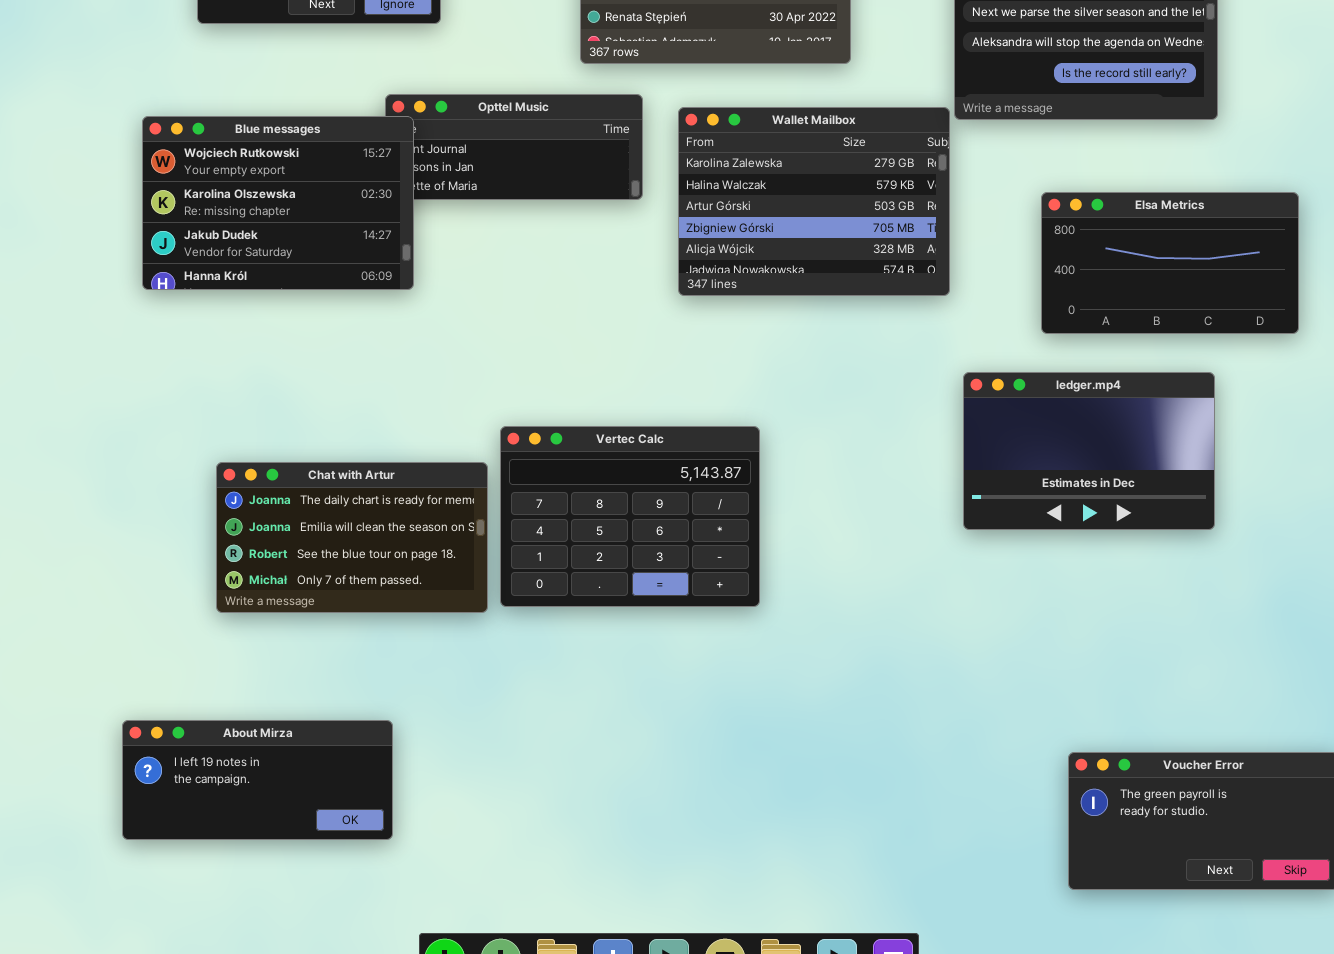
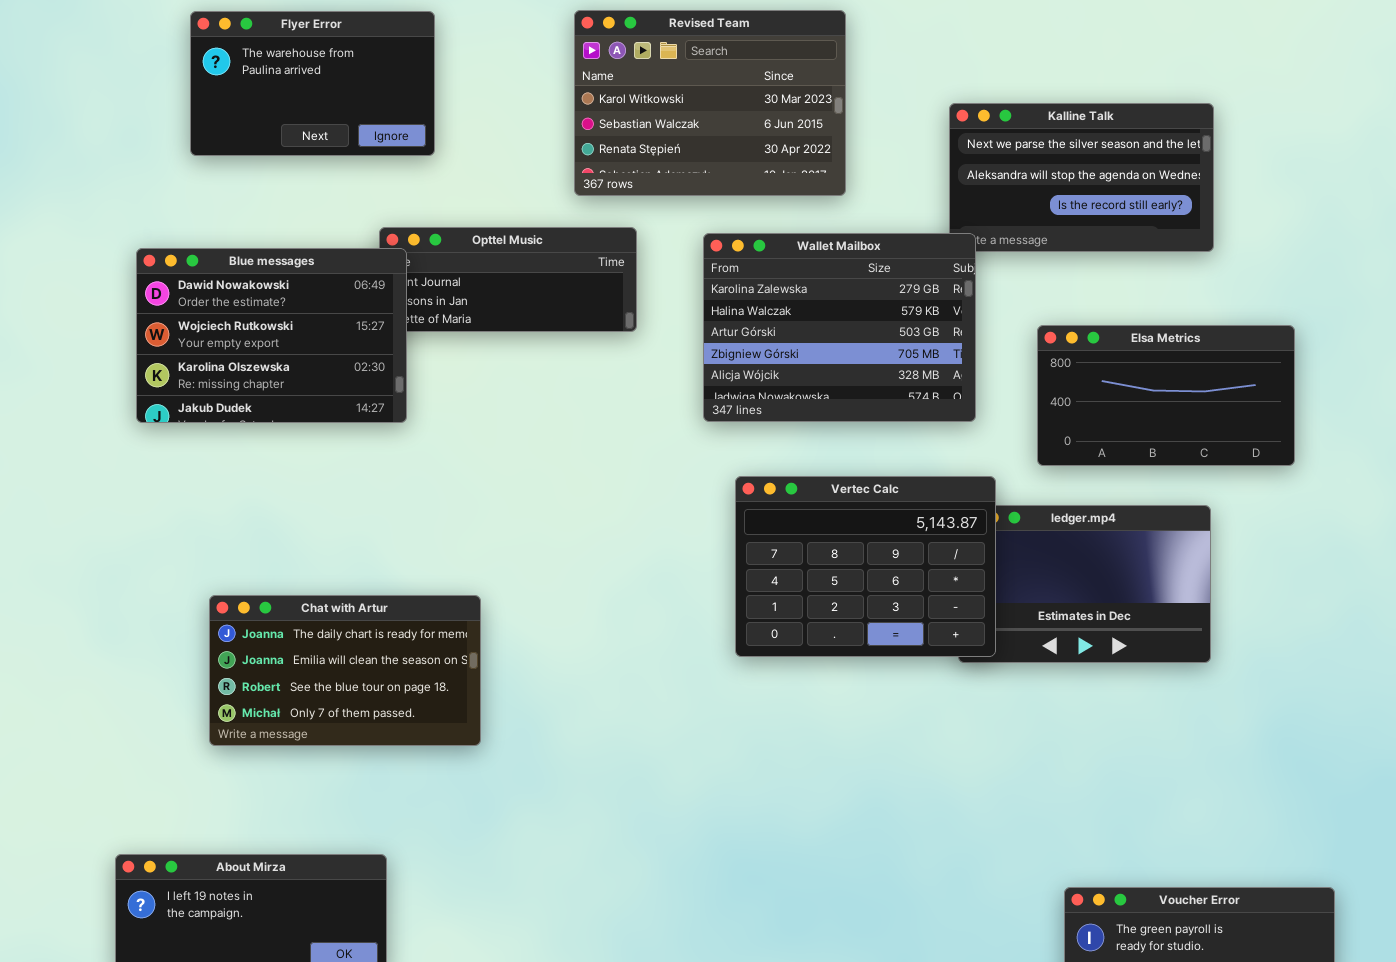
Wallet Mailbox: [678,107,950,296] -> [703,233,976,422], moved
Blue messages: [142,116,414,290] -> [136,248,407,423], scrolled up 1 row
Vertec Calc: [500,426,760,607] -> [735,476,996,657], moved

